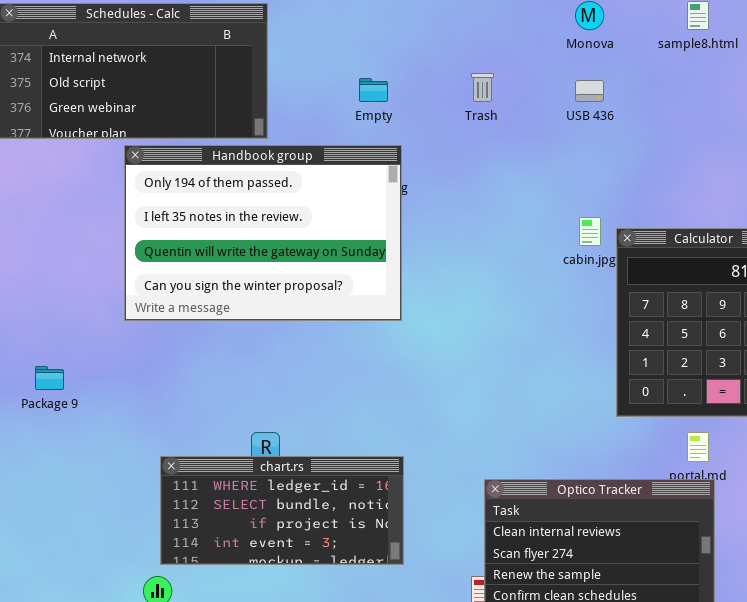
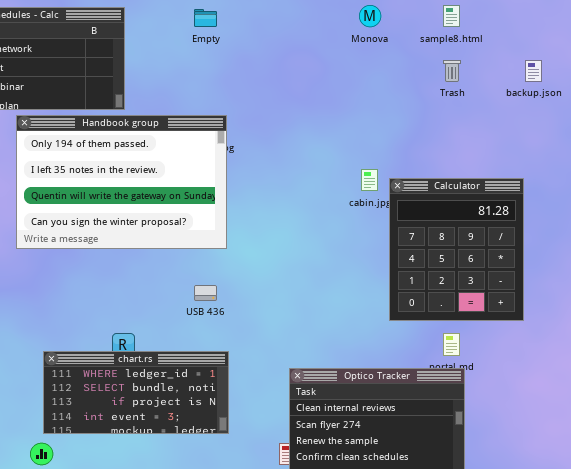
Trash: [471,73,494,102] -> [443,60,461,82], moved
Empty: [359,78,388,102] -> [194,9,217,27], moved
USB 436: [575,80,604,102] -> [194,285,217,301], moved

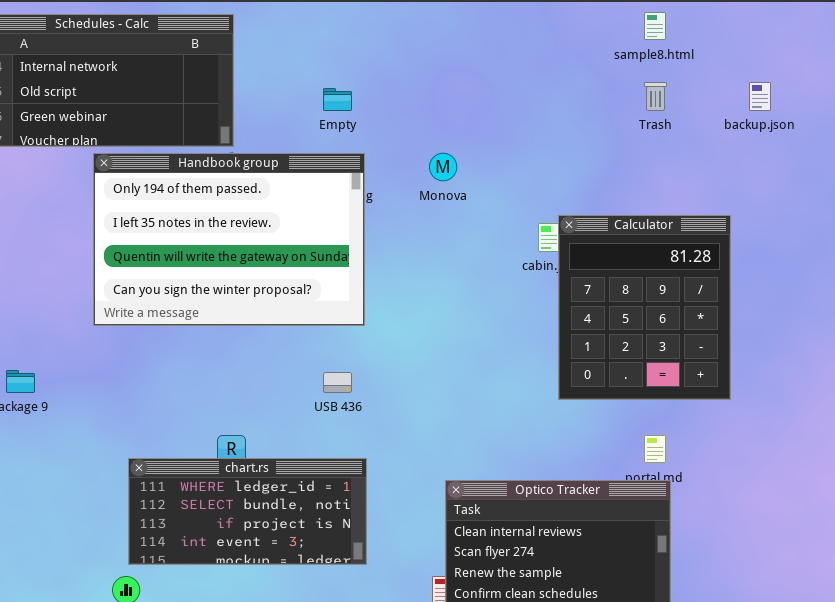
Monova: [359,5,381,27] -> [429,153,457,181], moved
Empty: [194,9,217,27] -> [323,88,352,111], moved
Calculator: [389,178,524,321] -> [558,215,731,400], moved

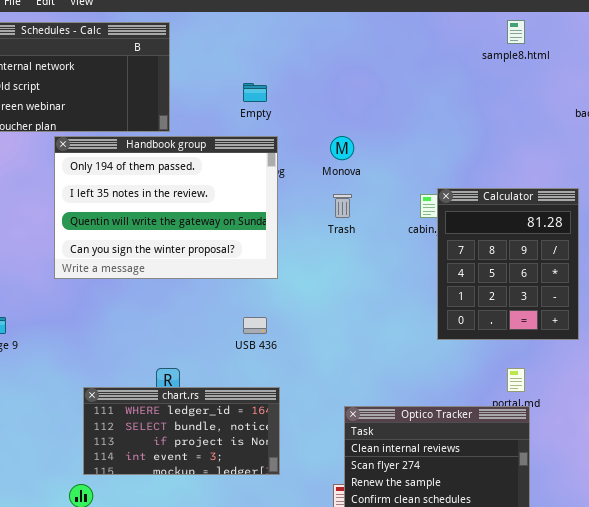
Trash: [644,82,667,111] -> [333,194,352,218], moved

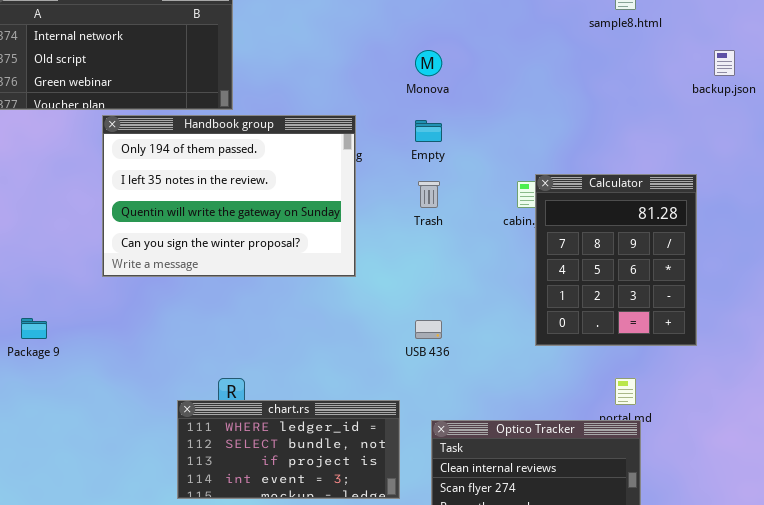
Empty: [243,83,267,102] -> [415,120,442,142], moved
Monova: [330,136,354,160] -> [415,50,442,76], moved
USB 436: [243,317,267,334] -> [415,320,442,339], moved
chart.rs: [83,387,280,475] -> [177,400,400,499], moved

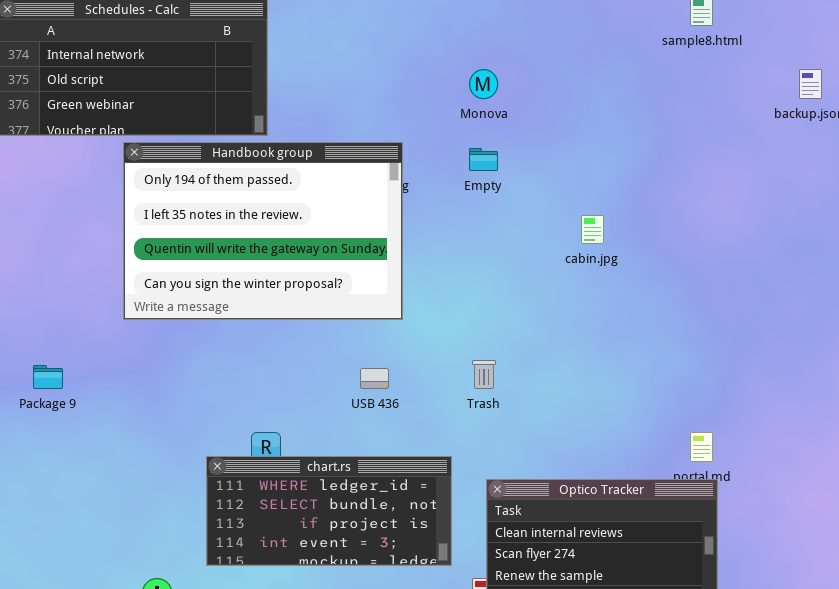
Calculator: [535,174,697,346] -> none, closed
Trash: [418,181,440,208] -> [472,360,496,389], moved
USB 436: [415,320,442,339] -> [360,368,389,389], moved

